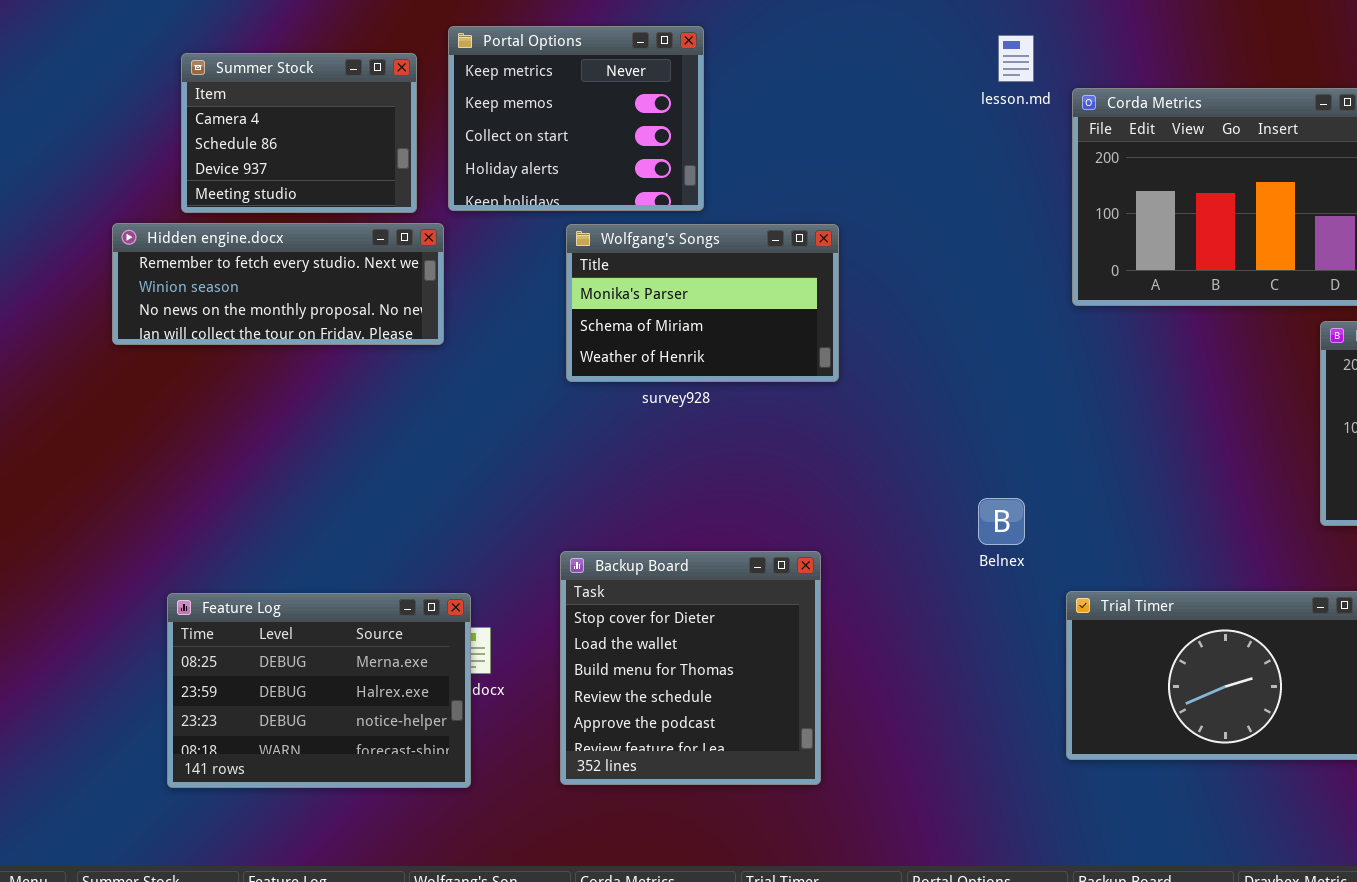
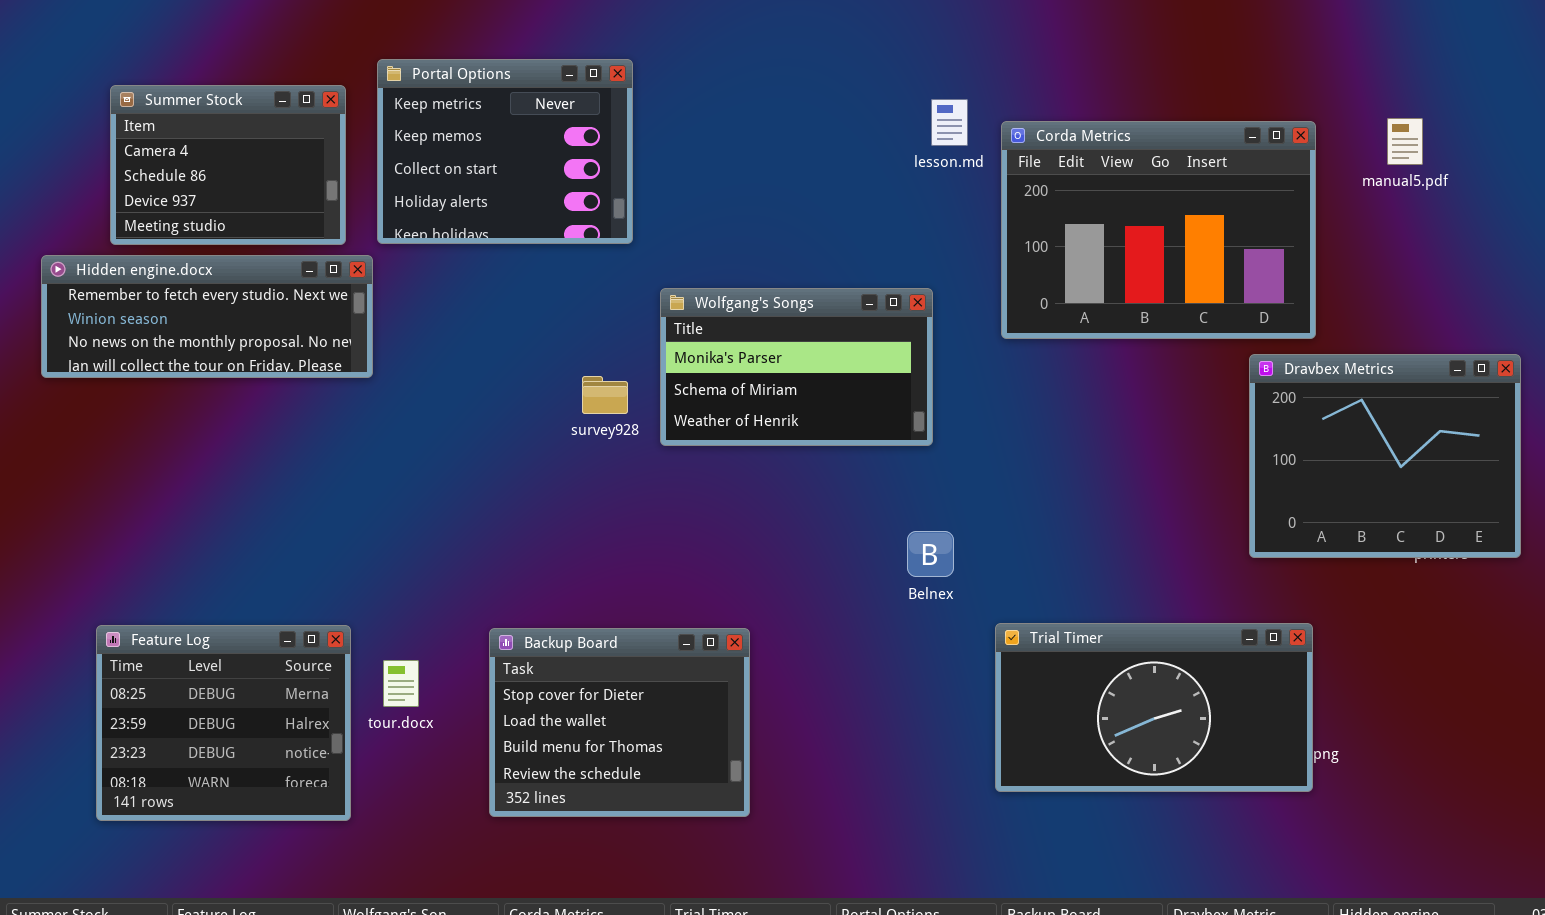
lesson.md: [998,35,1034,82] -> [931,99,968,146], moved
Wolfgang's Songs: [566,224,839,382] -> [660,288,933,446], moved
Backup Board: [560,551,821,785] -> [489,628,750,817], resized
Feature Log: [167,593,471,788] -> [96,625,351,821], resized

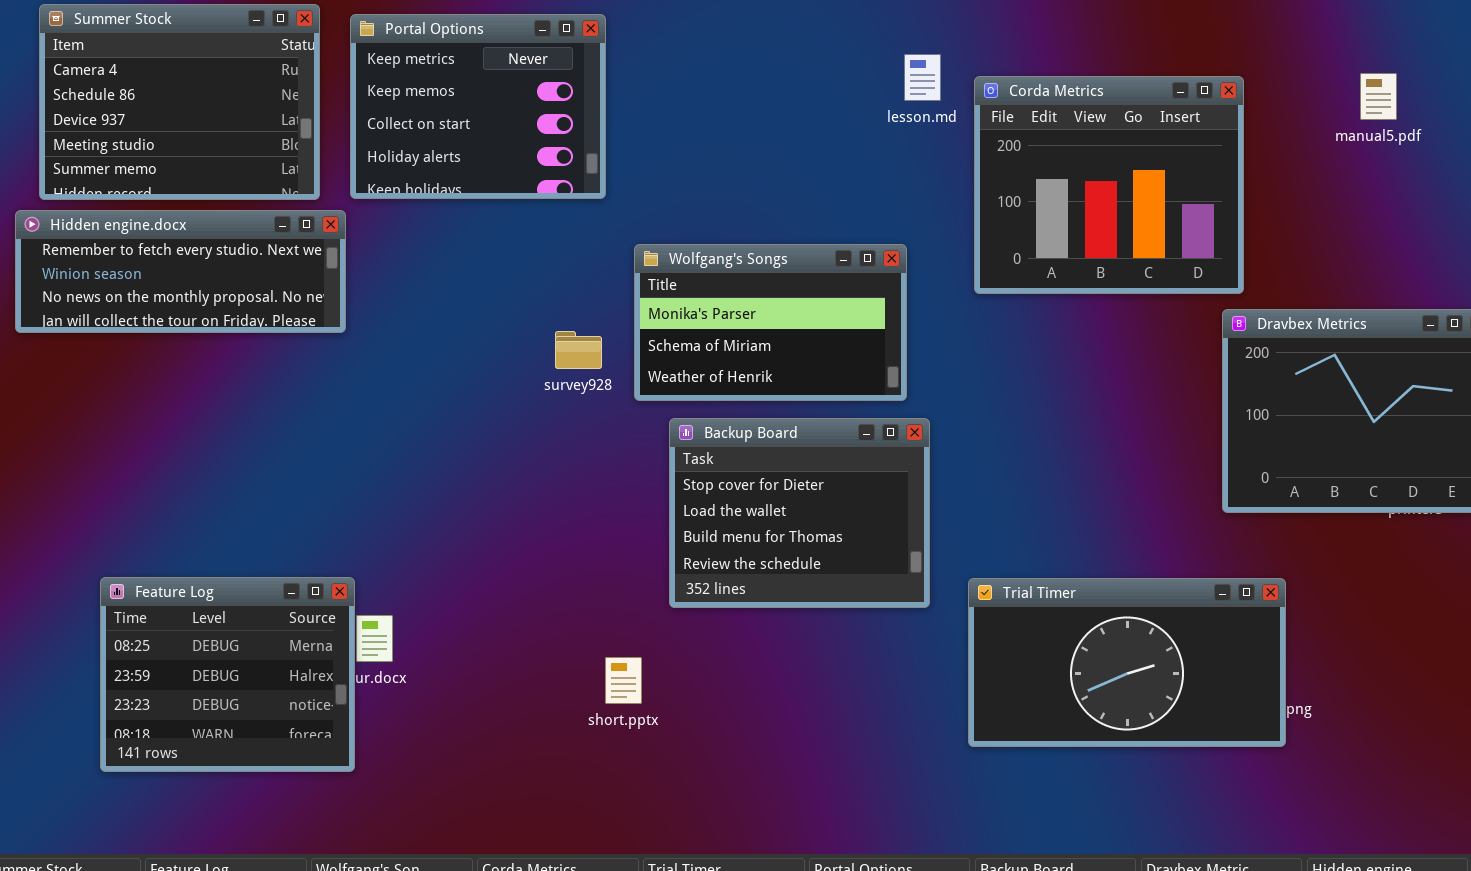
Summer Stock: [110,85,346,245] -> [39,4,320,200], resized
Corda Metrics: [1001,121,1316,339] -> [974,76,1244,294], resized
Feature Log: [96,625,351,821] -> [100,577,355,772], moved
Backup Board: [489,628,750,817] -> [669,418,930,608], moved

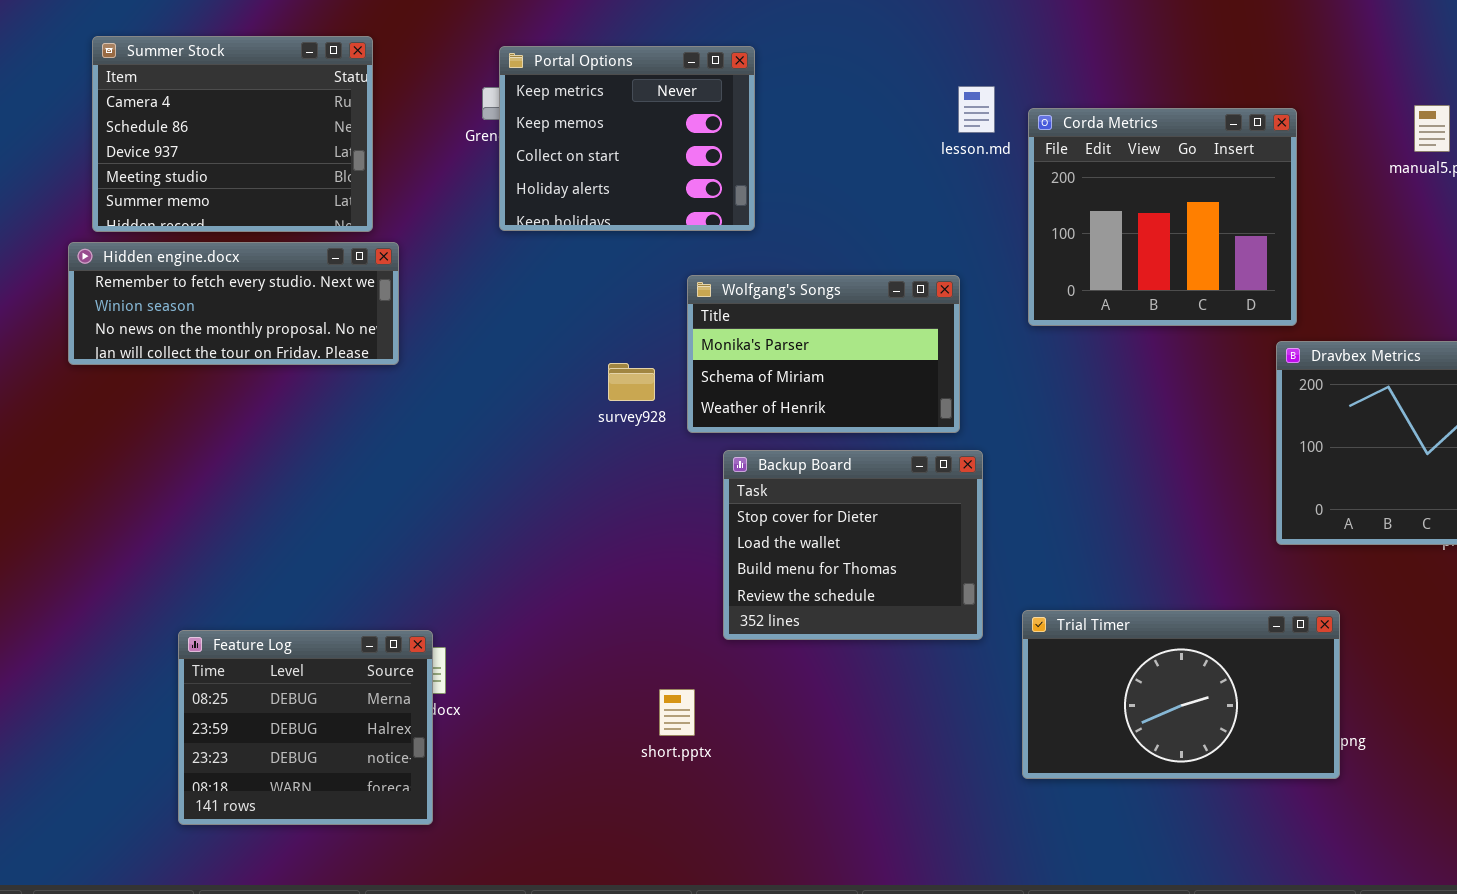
Portal Options: [350,14,606,199] -> [499,46,755,231], moved
Feature Log: [100,577,355,772] -> [178,630,433,825], moved

